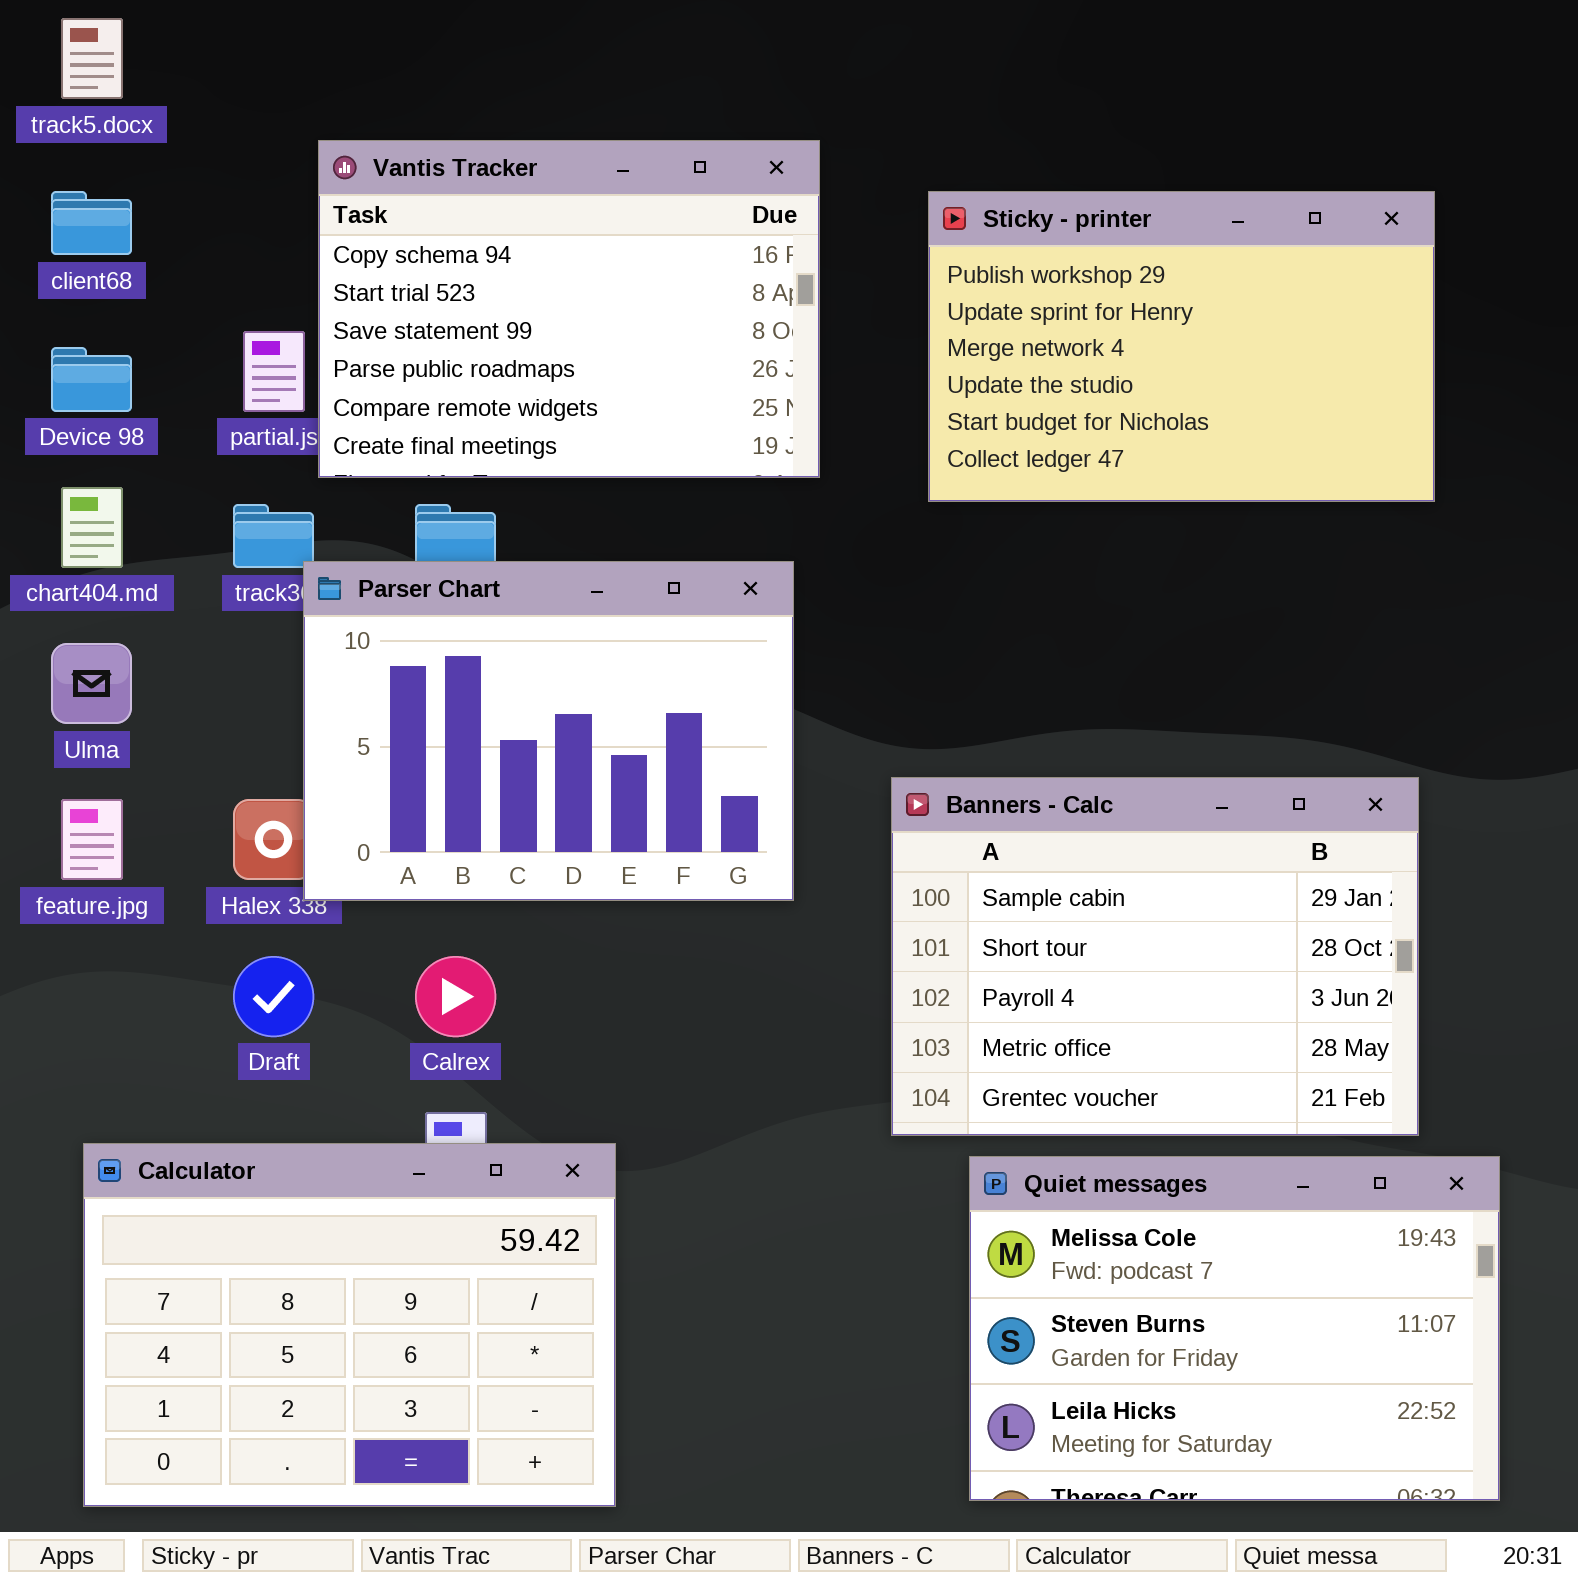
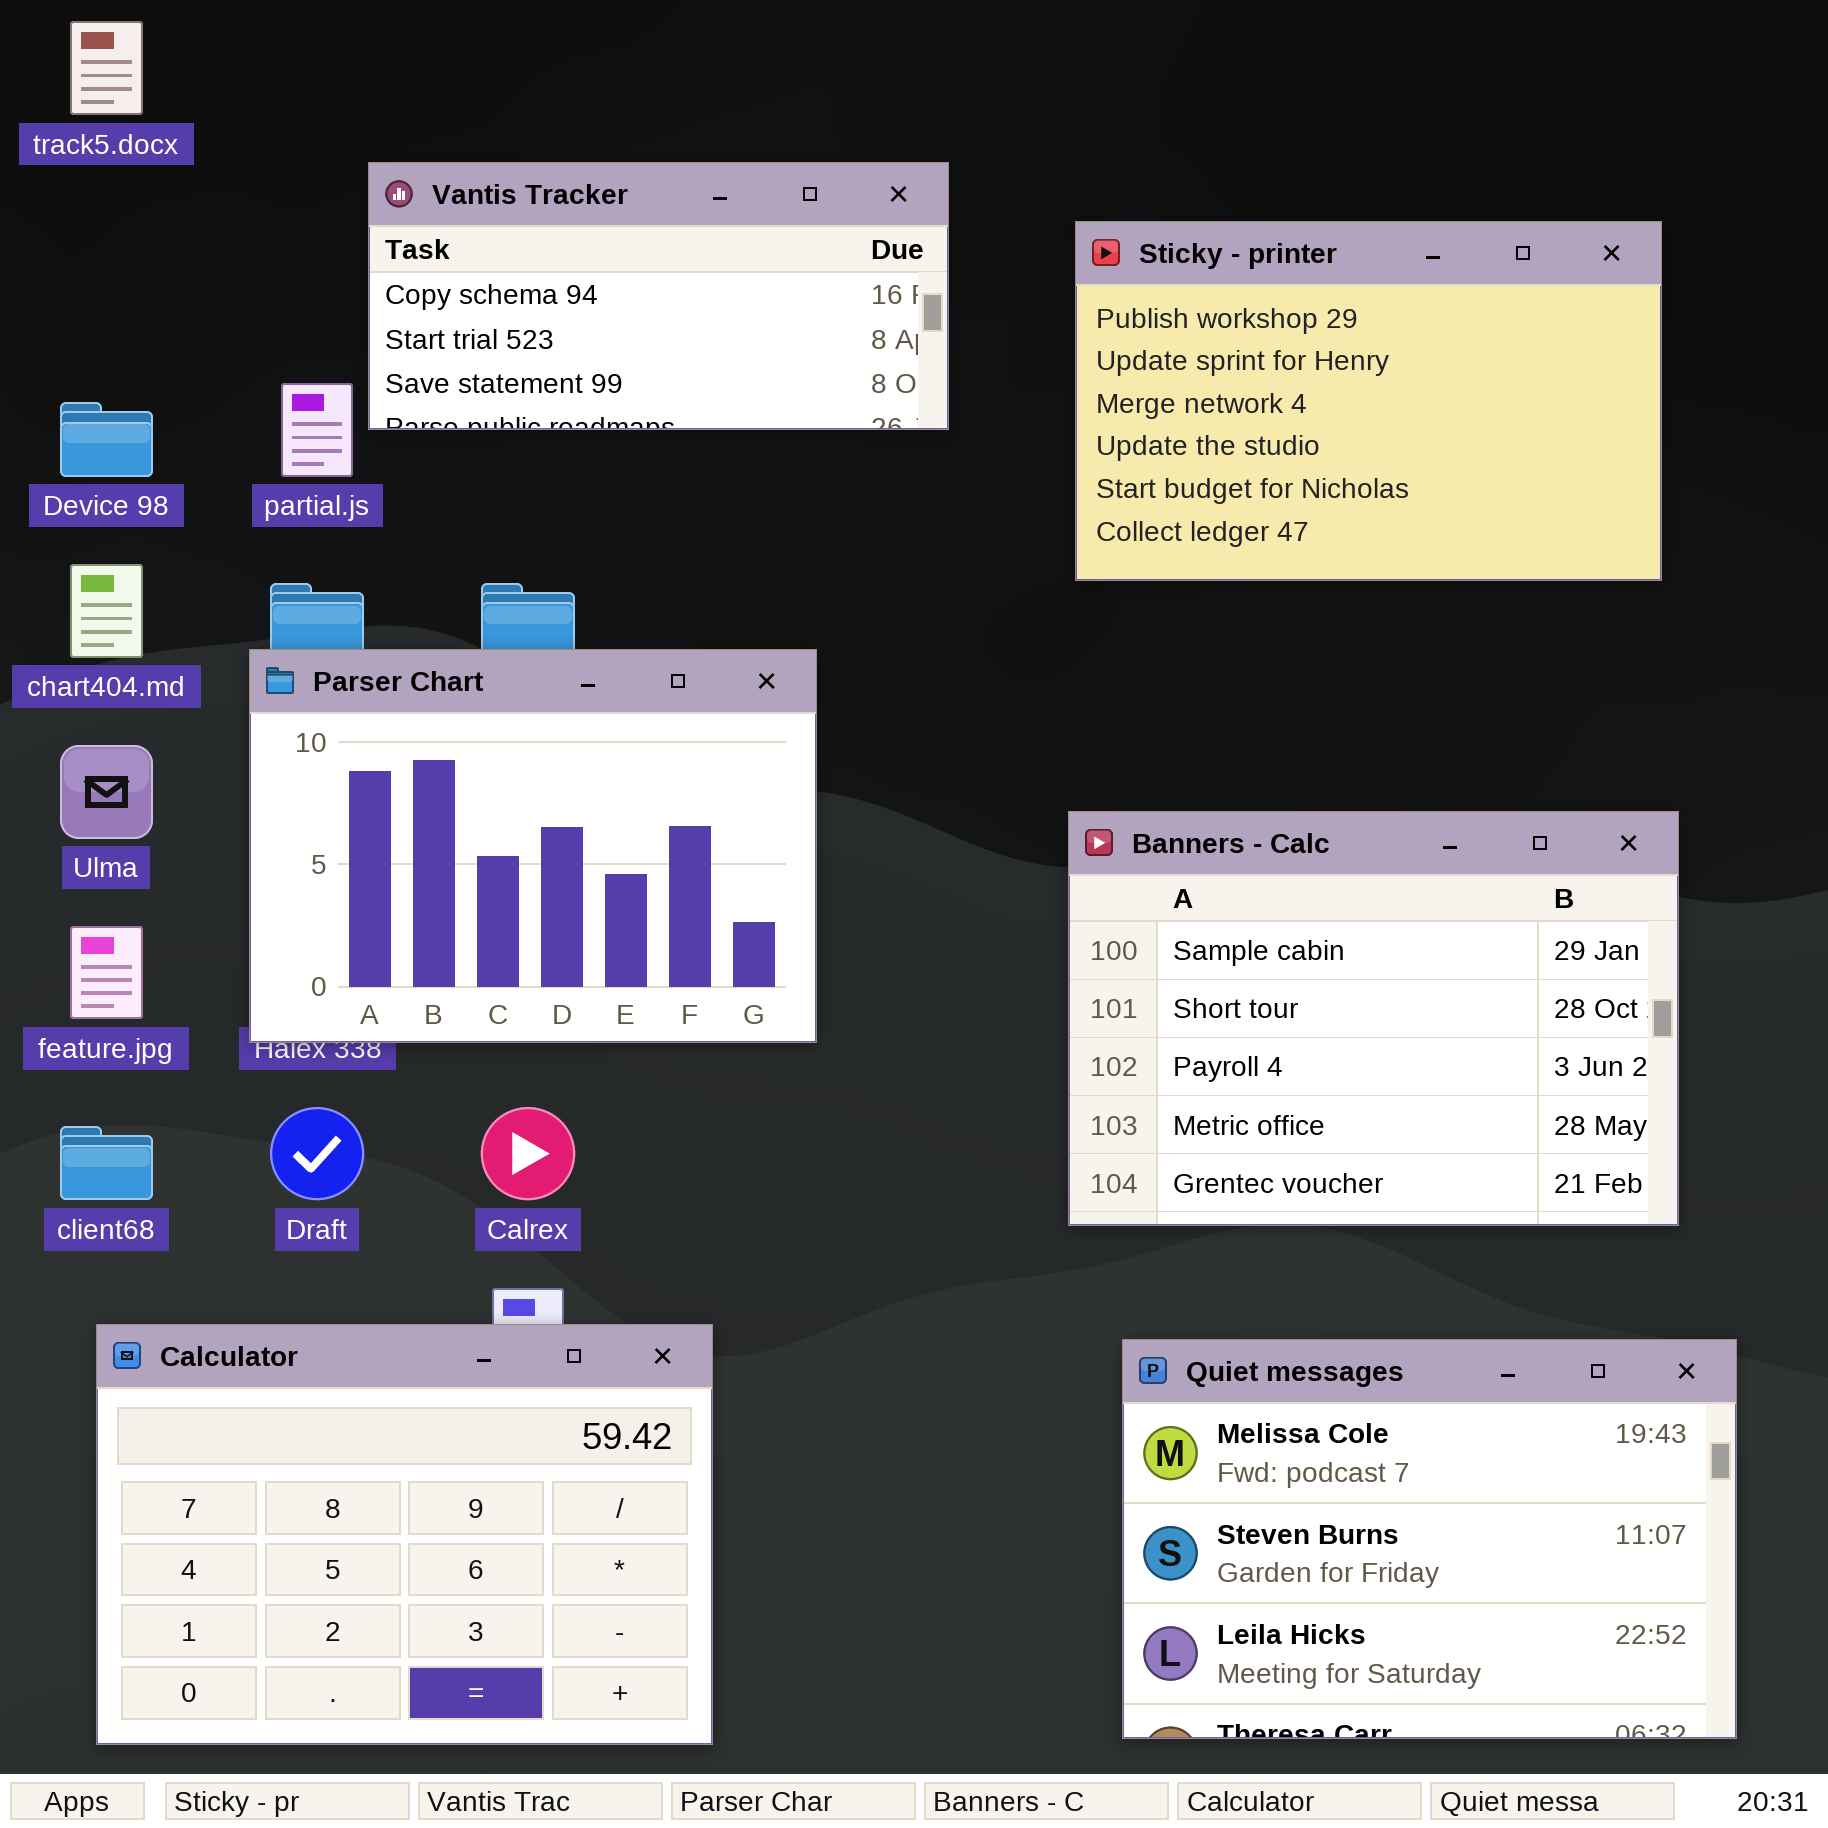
Vantis Tracker: [318,140,820,478] -> [368,162,949,430], resized
client68: [51,191,132,255] -> [60,1126,153,1200], moved
Parser Chart: [303,561,794,901] -> [249,649,817,1043], moved
Banners - Calc: [891,777,1419,1136] -> [1068,811,1679,1226], moved

